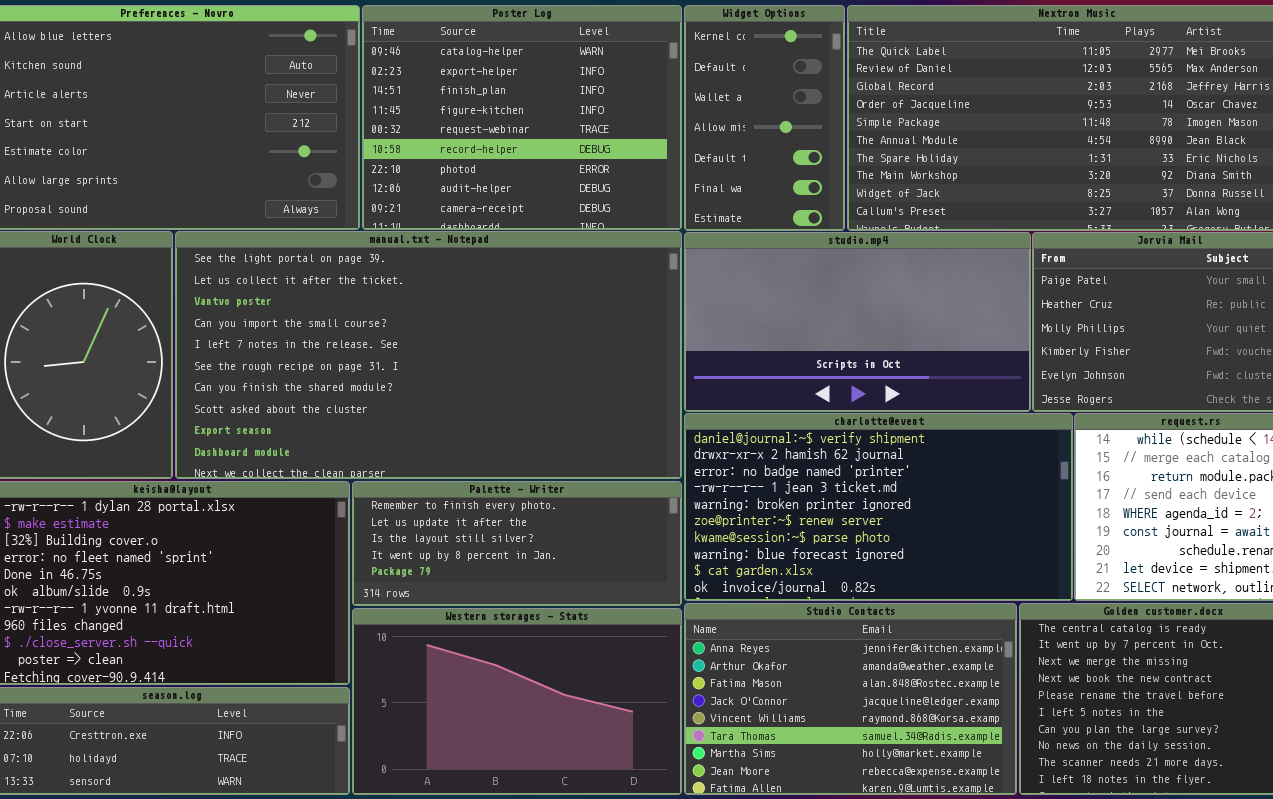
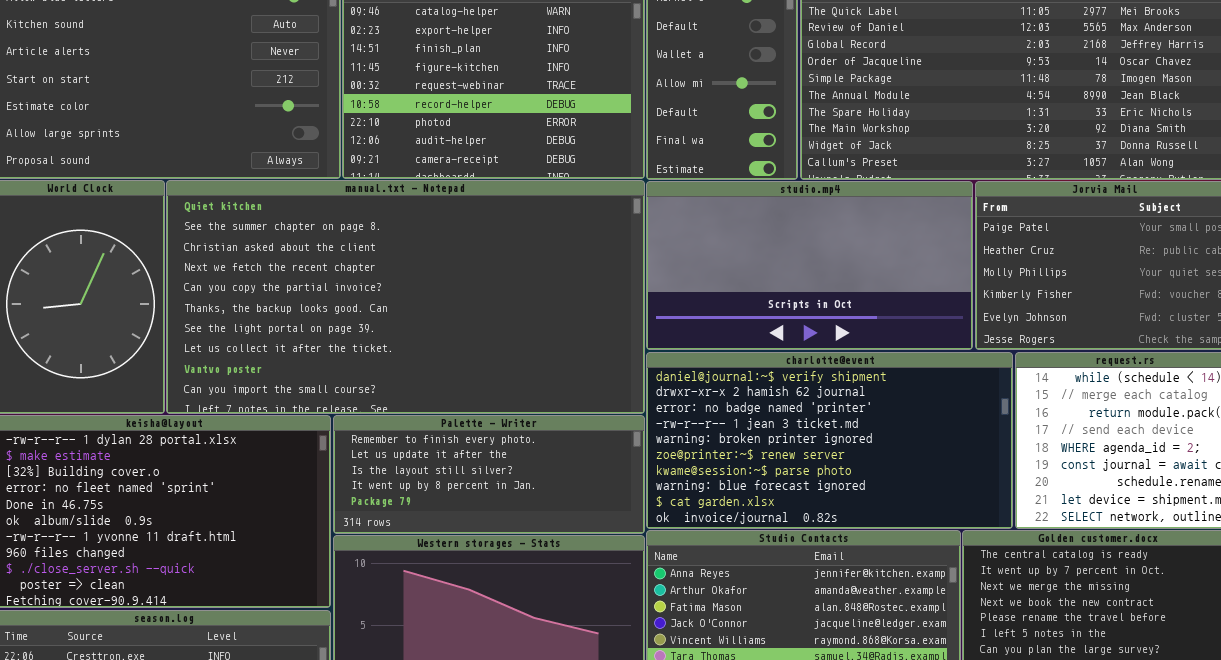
manual.txt - Notepad: [175,231,682,479] -> [166,180,645,414], scrolled up 6 rows

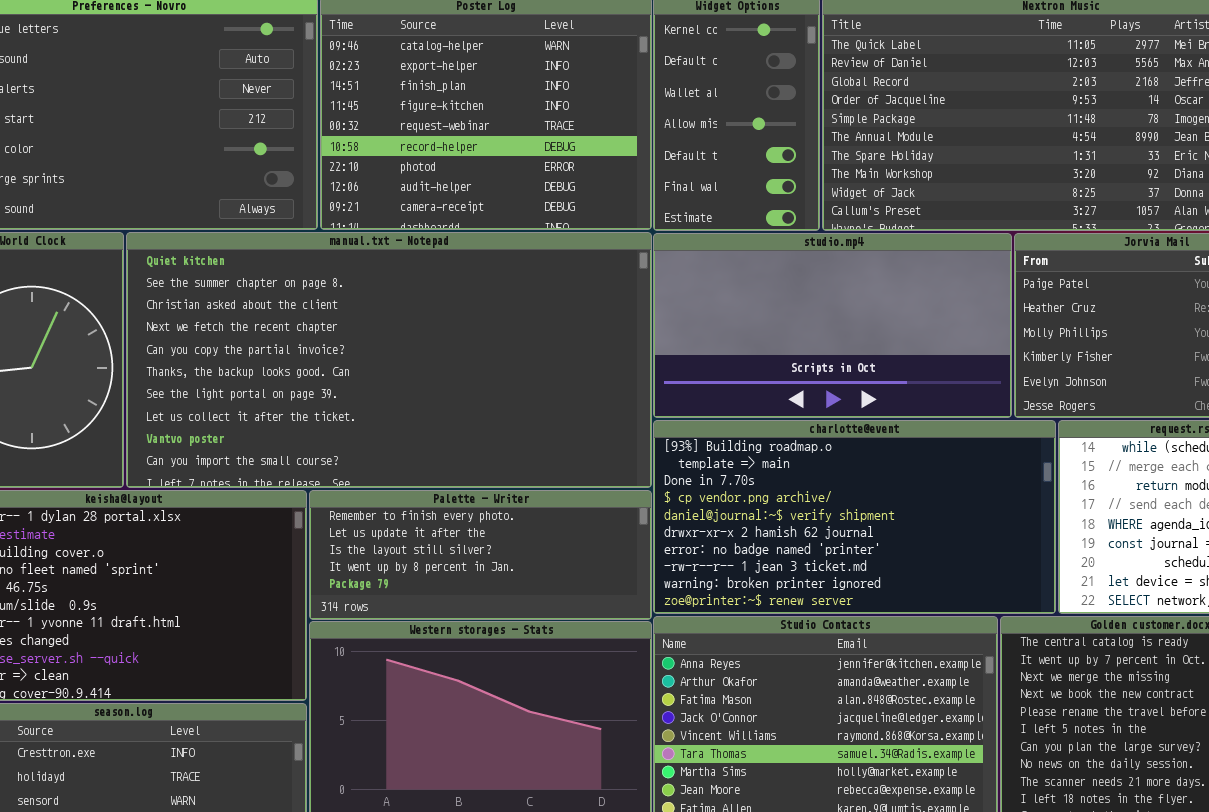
charlotte@event: [646,352,1013,529] -> [653,420,1056,614], scrolled up 4 rows

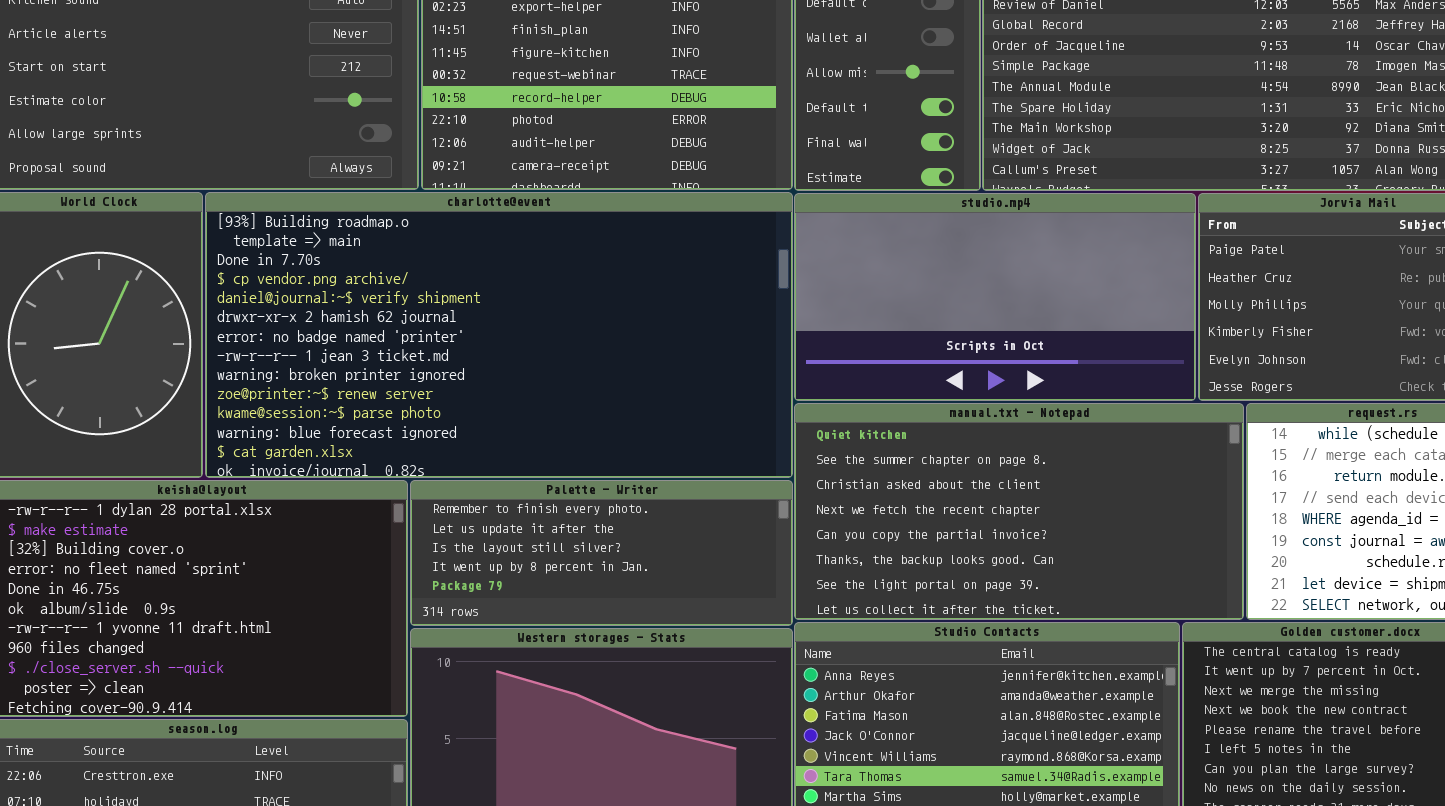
manual.txt - Notepad: [126,232,652,488] -> [794,403,1244,620], moved, resized
charlotte@event: [653,420,1056,614] -> [205,192,793,478], moved, resized

